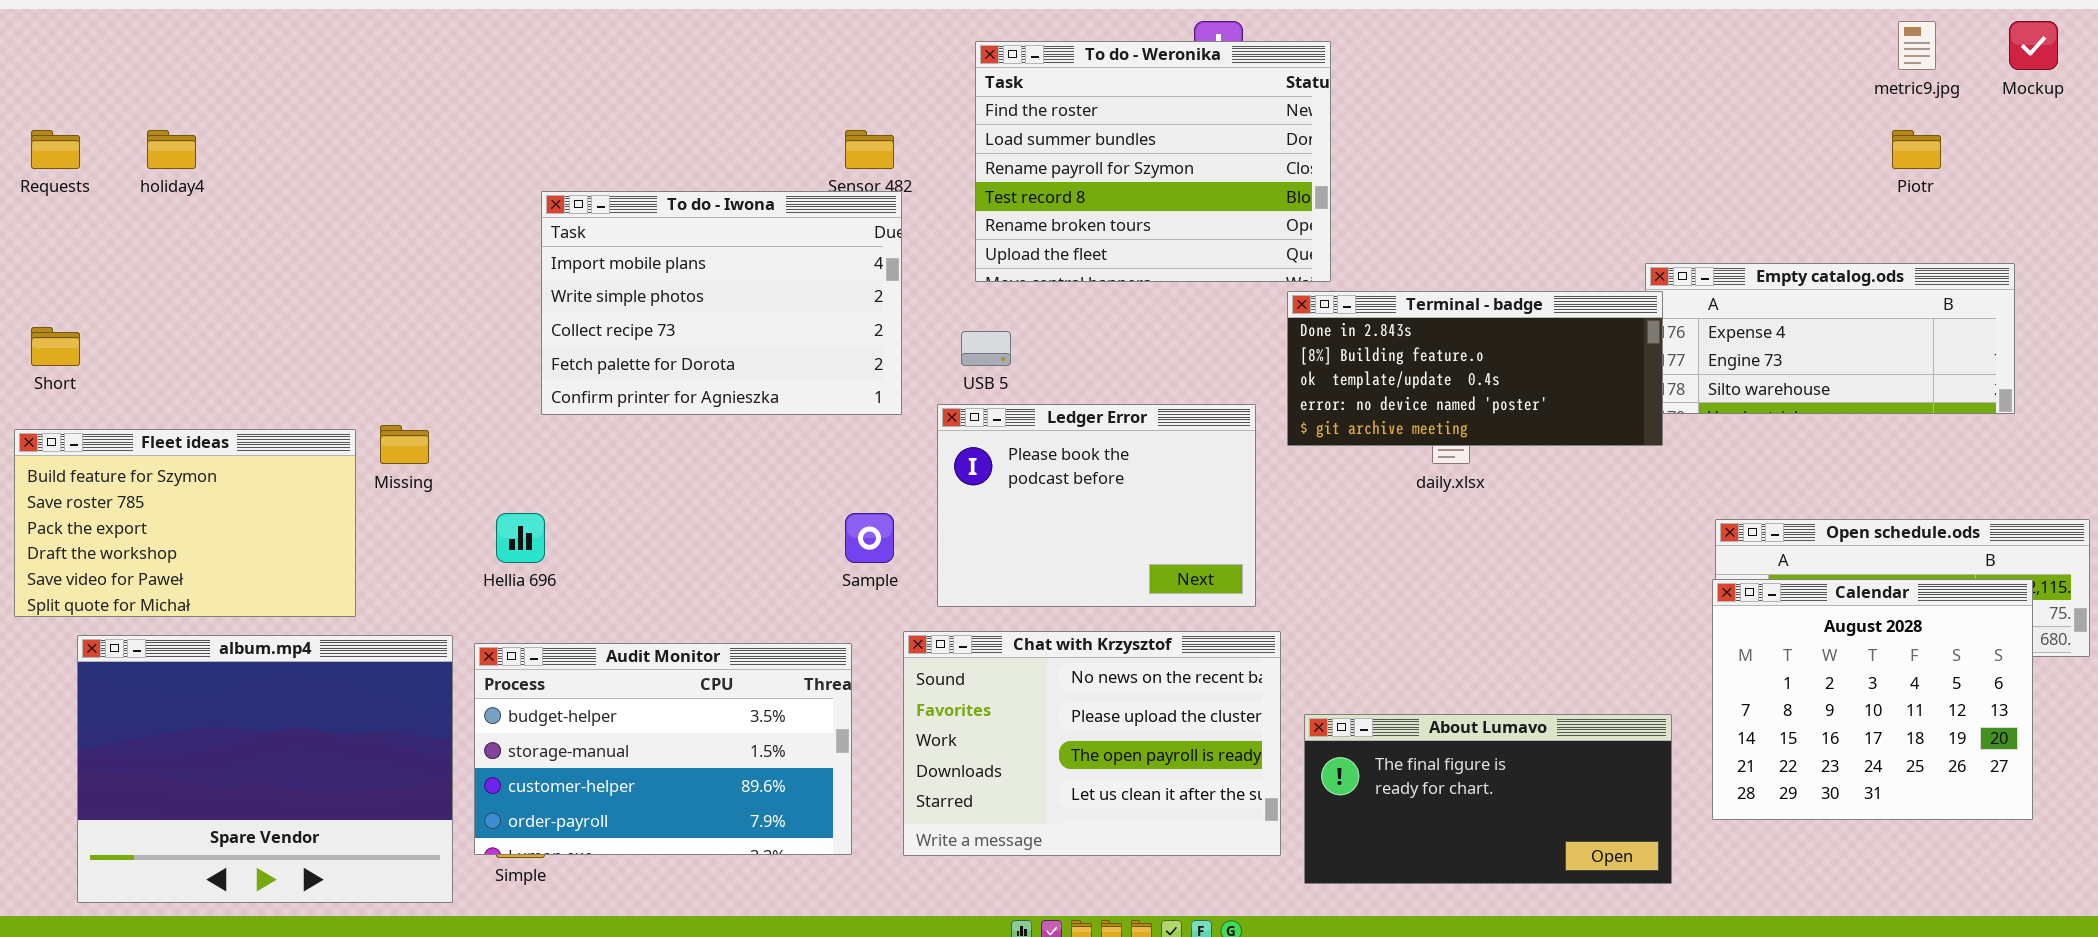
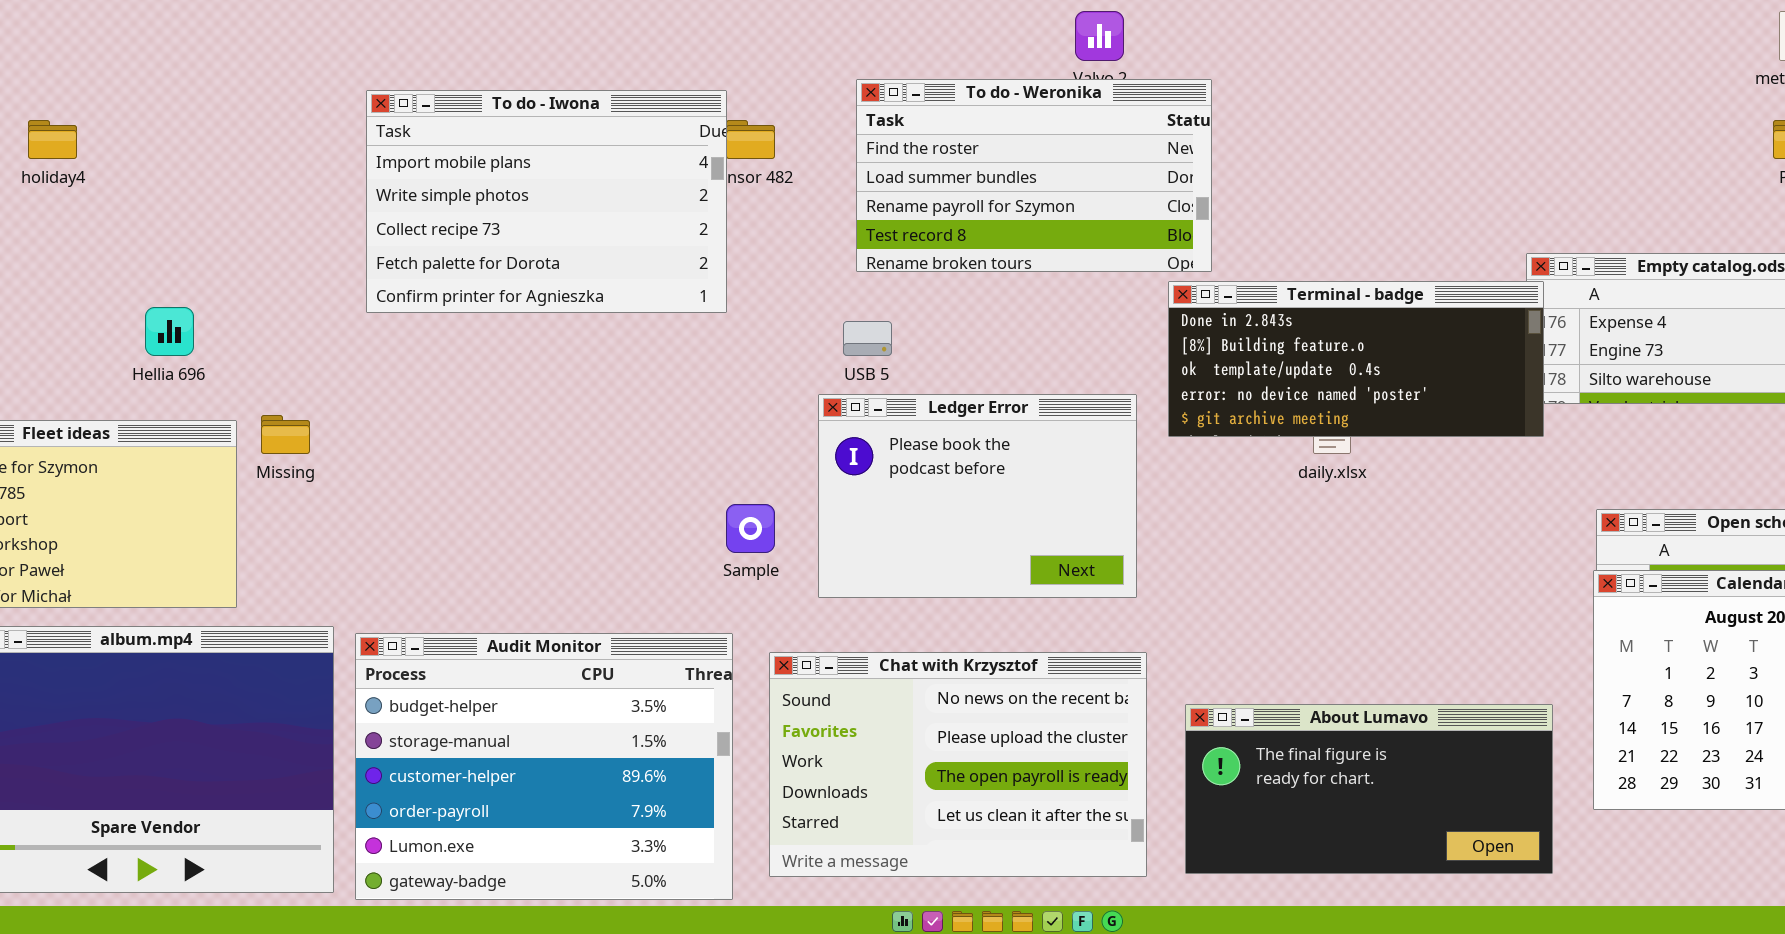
To do - Weronika: [975,41,1331,282] -> [856,79,1212,272], resized
To do - Iwona: [541,191,902,415] -> [366,90,727,313], moved
Hellia 696: [496,513,545,563] -> [145,307,194,356], moved
Chat with Krzysztof: [903,631,1281,856] -> [769,652,1147,877], moved
Audit Monitor: [474,643,852,855] -> [355,633,733,900], resized

